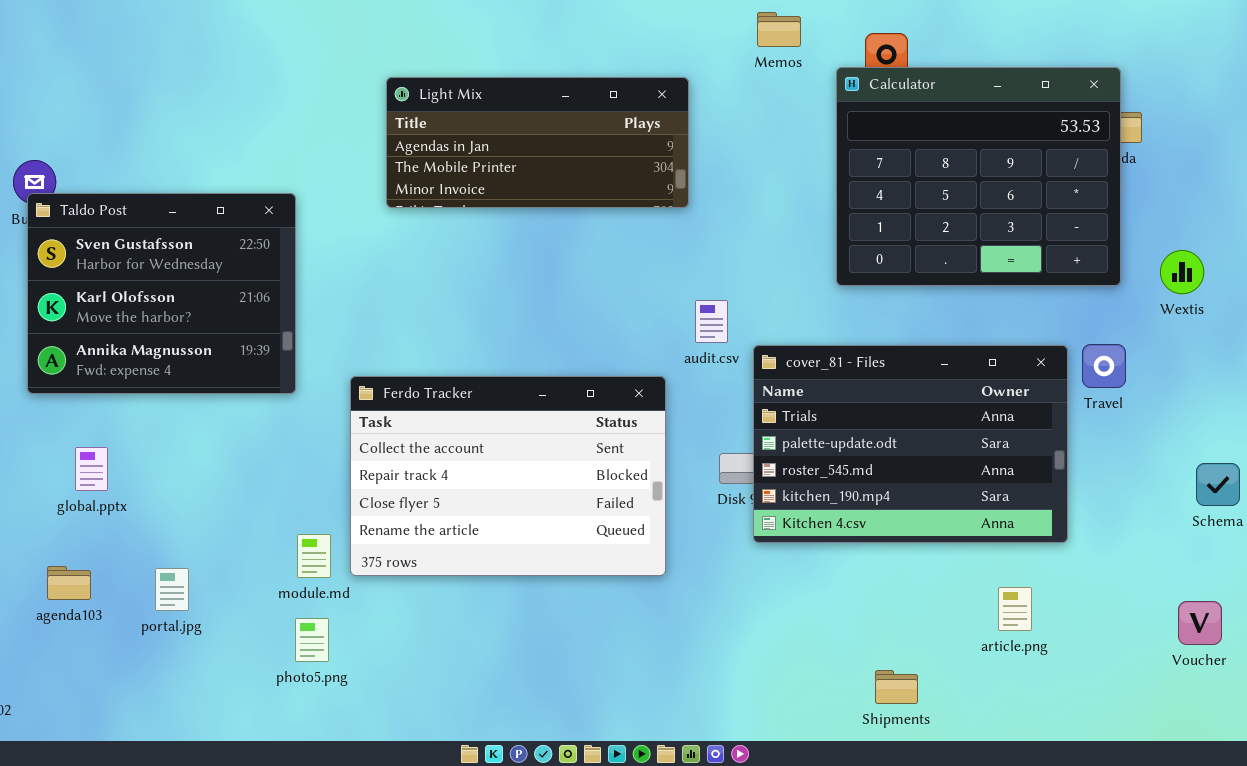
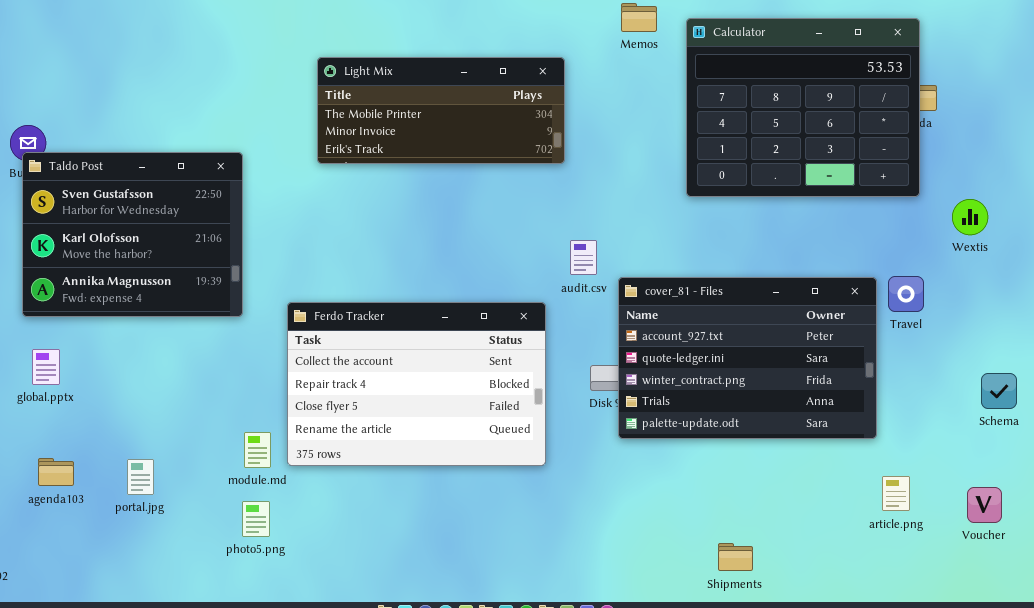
Calculator: [836,67,1121,286] -> [686,18,920,197], moved
Light Mix: [386,77,689,208] -> [317,57,565,164], scrolled down 1 row
cover_81 - Files: [753,345,1068,543] -> [618,277,877,439], scrolled up 3 rows
global.pptx: [75,447,108,491] -> [32,349,60,385], moved
article.png: [998,587,1032,631] -> [882,476,910,511], moved

